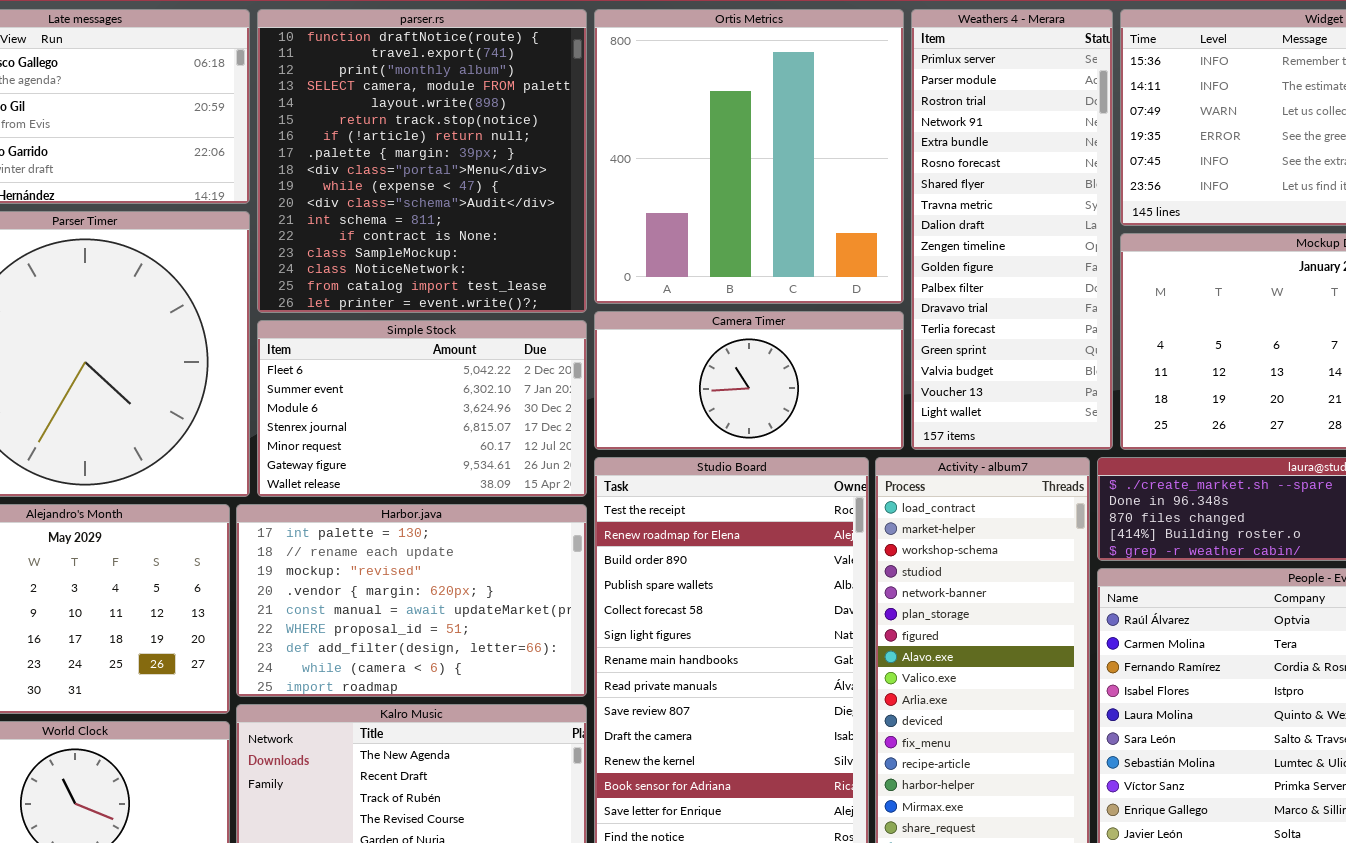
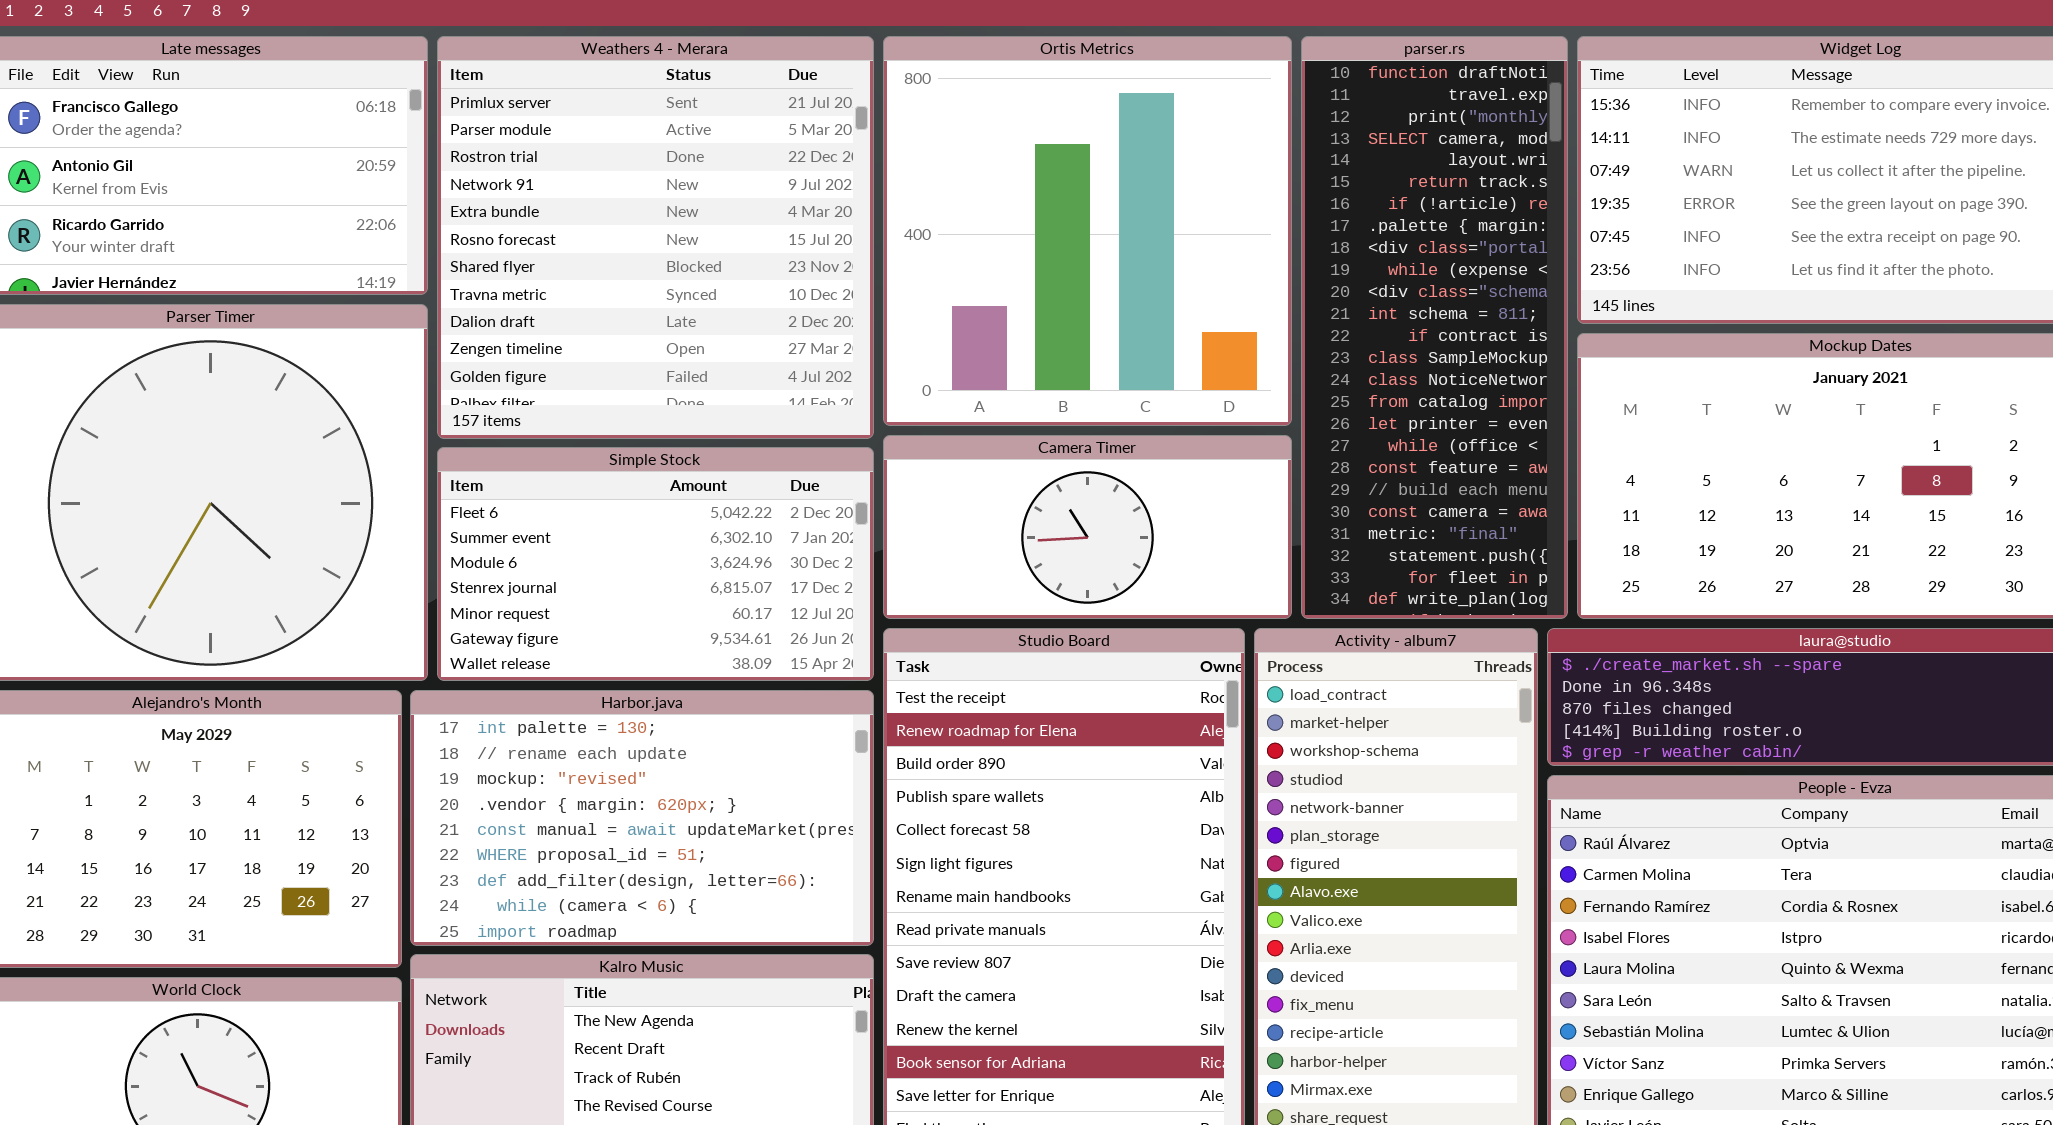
parser.rs: [257,9,587,313] -> [1301,36,1568,619], moved, resized
Weathers 4 - Merara: [911,9,1113,450] -> [437,36,874,439], moved, resized

